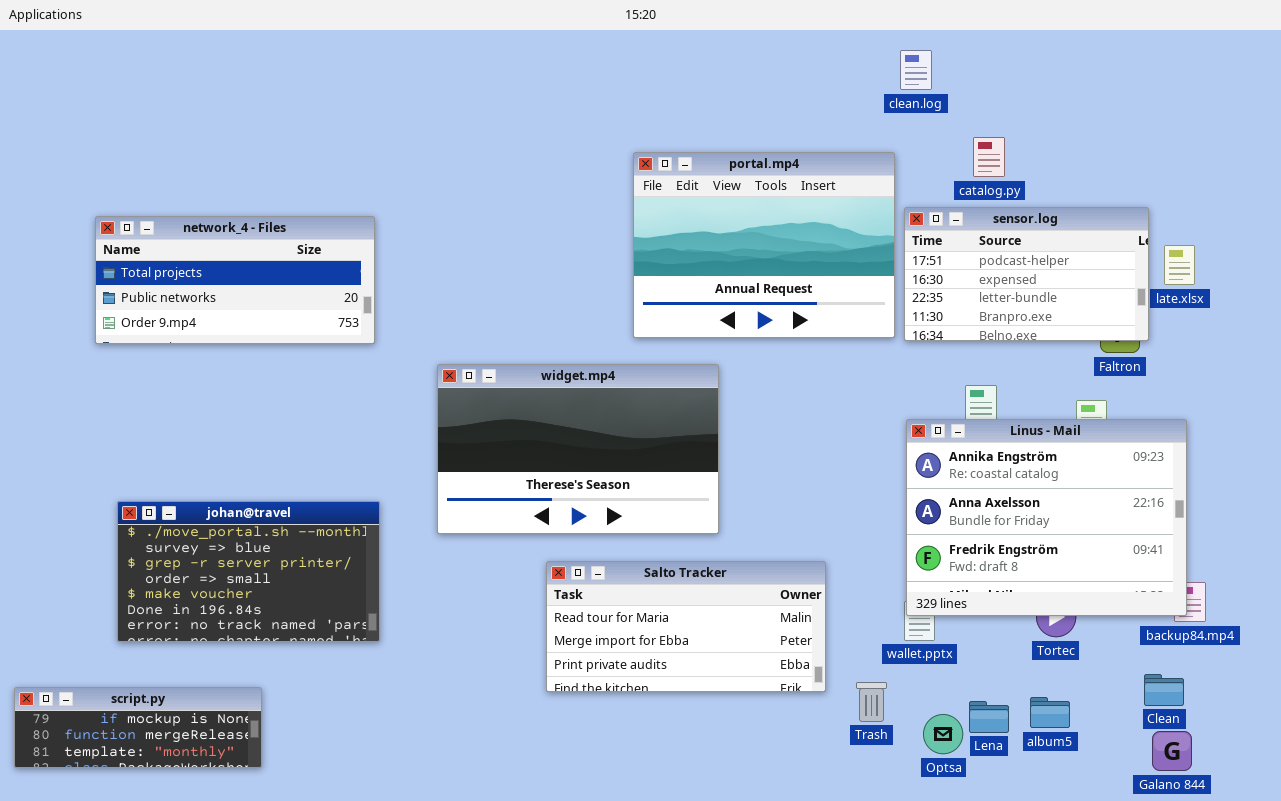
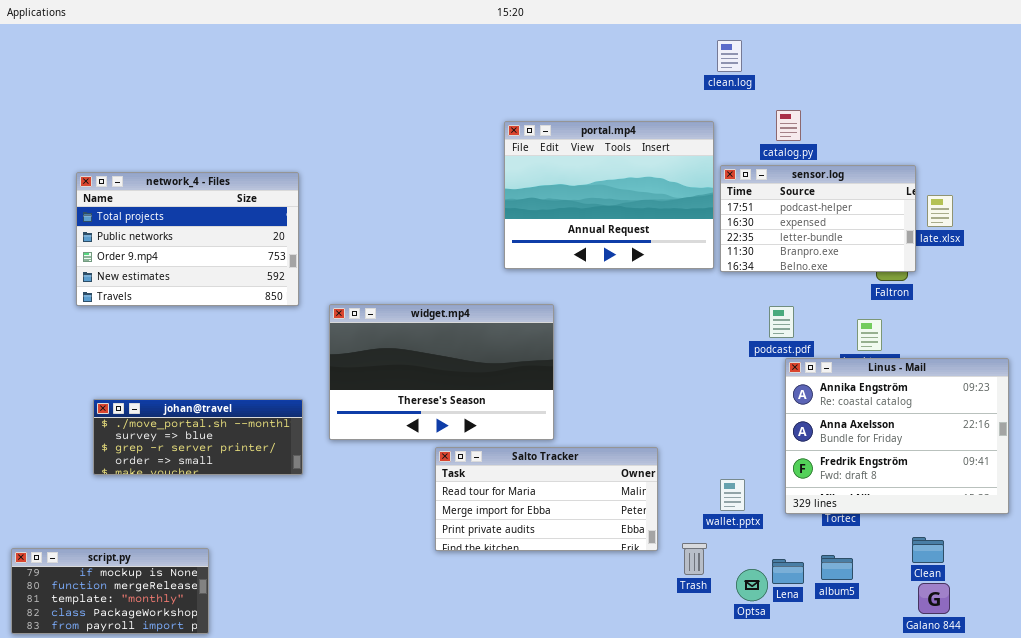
network_4 - Files: [95,216,375,344] -> [76,172,299,306], resized
widget.mp4: [437,364,719,534] -> [329,304,554,440], moved
Linus - Mail: [906,419,1187,616] -> [785,358,1009,514], moved
johan@travel: [117,501,380,642] -> [93,399,303,475], resized
script.py: [14,687,262,768] -> [11,548,209,634], resized

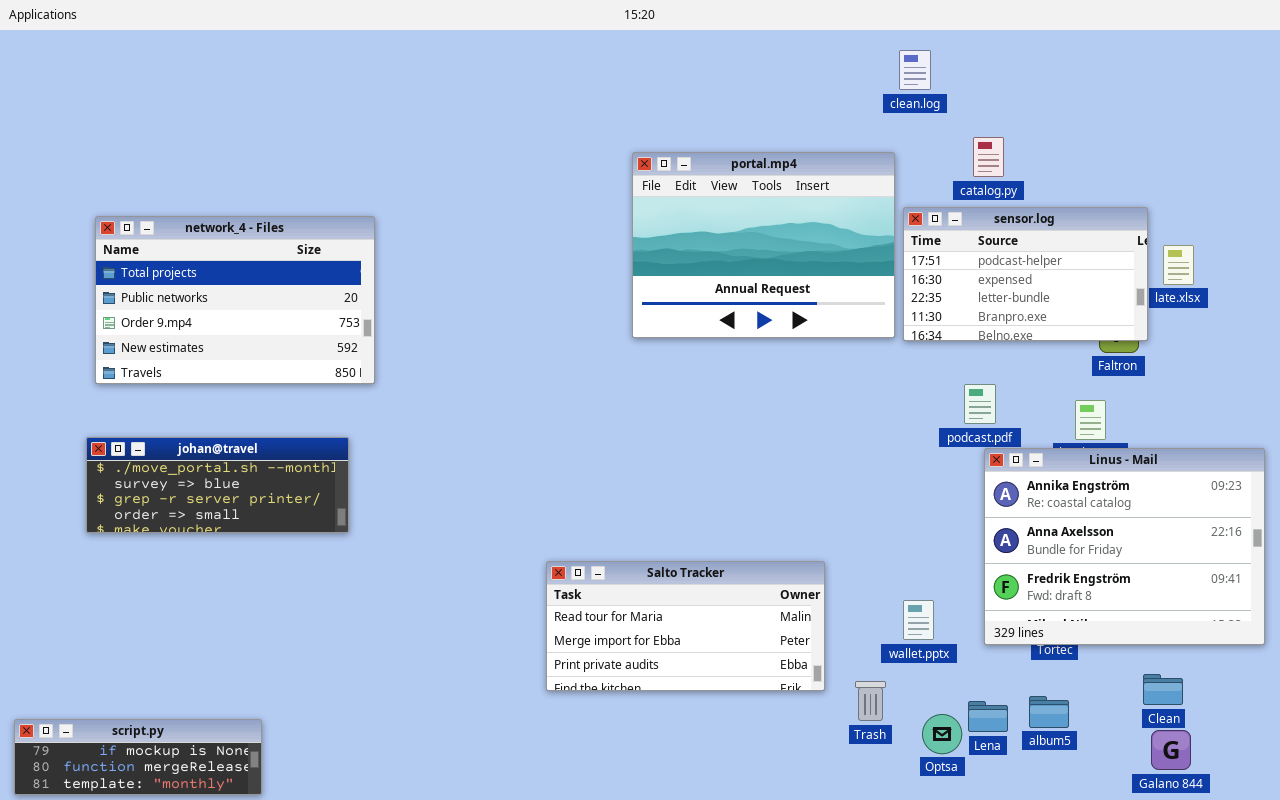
widget.mp4: [329,304,554,440] -> none, closed
johan@travel: [93,399,303,475] -> [86,437,349,533], moved
script.py: [11,548,209,634] -> [14,719,262,795], resized

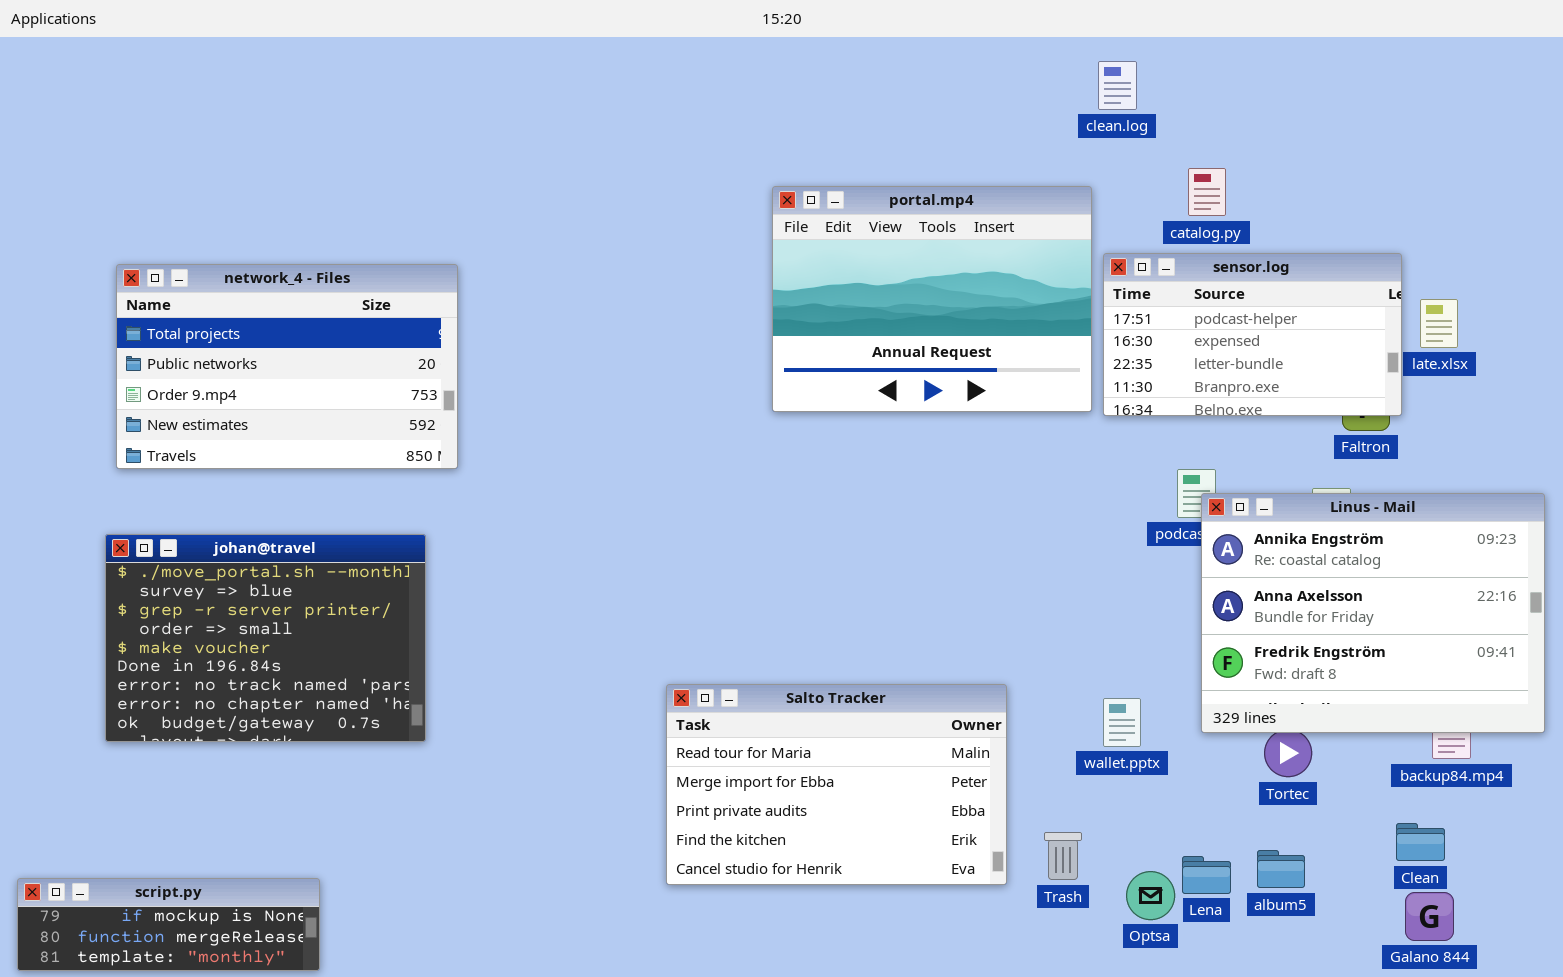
johan@travel: [86,437,349,533] -> [105,534,426,742], resized
Linus - Mail: [984,448,1265,645] -> [1201,493,1545,733], moved
Salto Tracker: [546,561,825,691] -> [666,684,1007,885], resized
wallet.pptx: [903,600,934,640] -> [1103,698,1141,747], moved

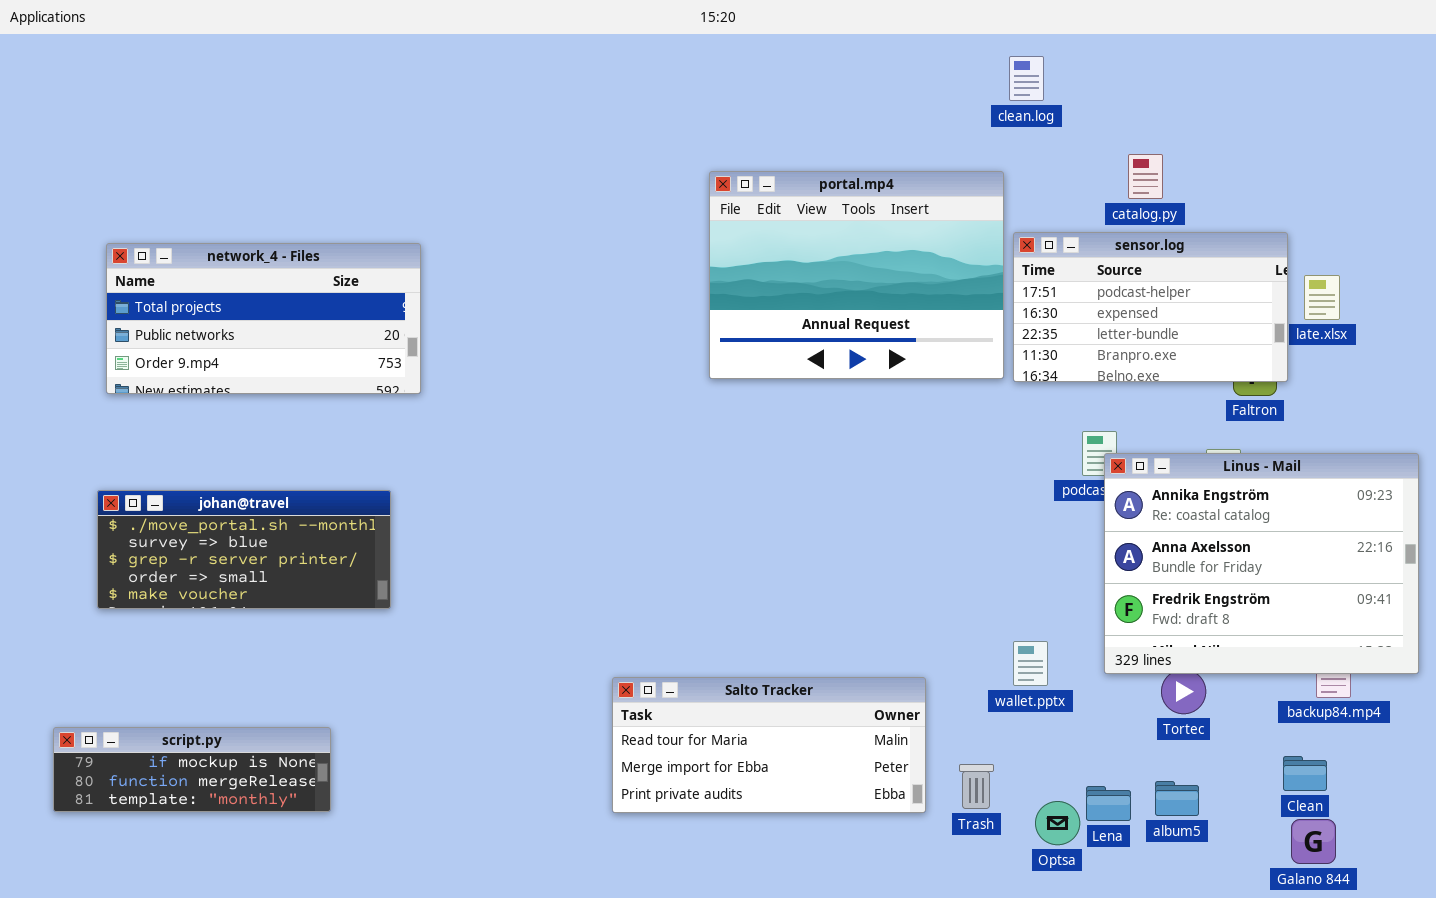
catalog.py: [1188,168,1226,216] -> [1128,154,1163,199], moved
network_4 - Files: [116,264,458,469] -> [106,243,421,394], resized
johan@travel: [105,534,426,742] -> [97,490,391,609], resized
Salto Tracker: [666,684,1007,885] -> [612,677,926,813], resized
script.py: [17,878,320,971] -> [53,727,331,812], moved

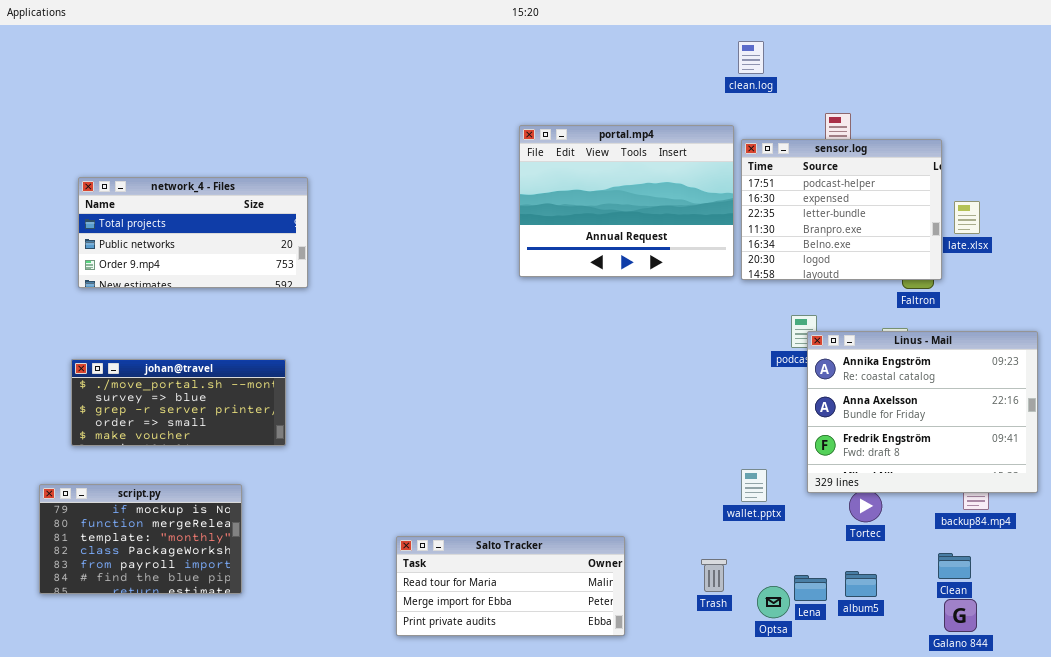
sensor.log: [1013,232,1288,382] -> [741,139,942,280], resized
Salto Tracker: [612,677,926,813] -> [396,536,625,636], moved
script.py: [53,727,331,812] -> [39,484,242,594], resized

